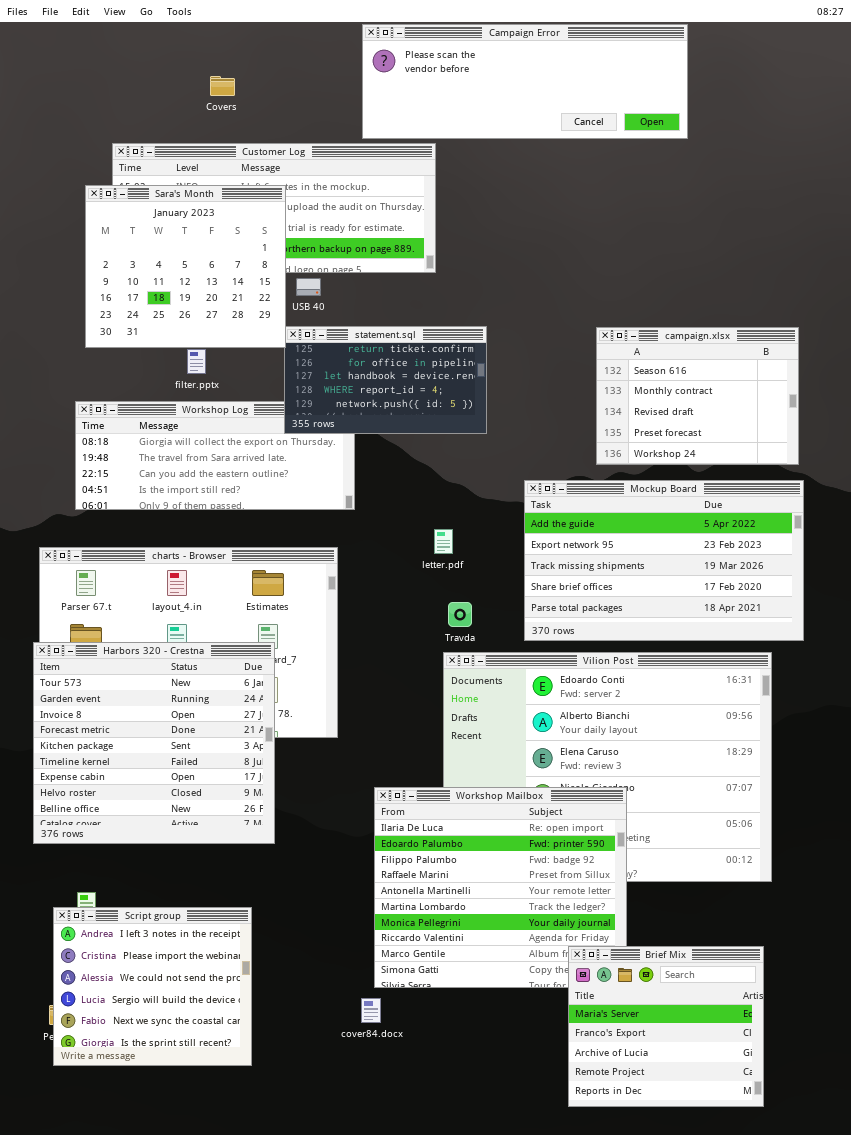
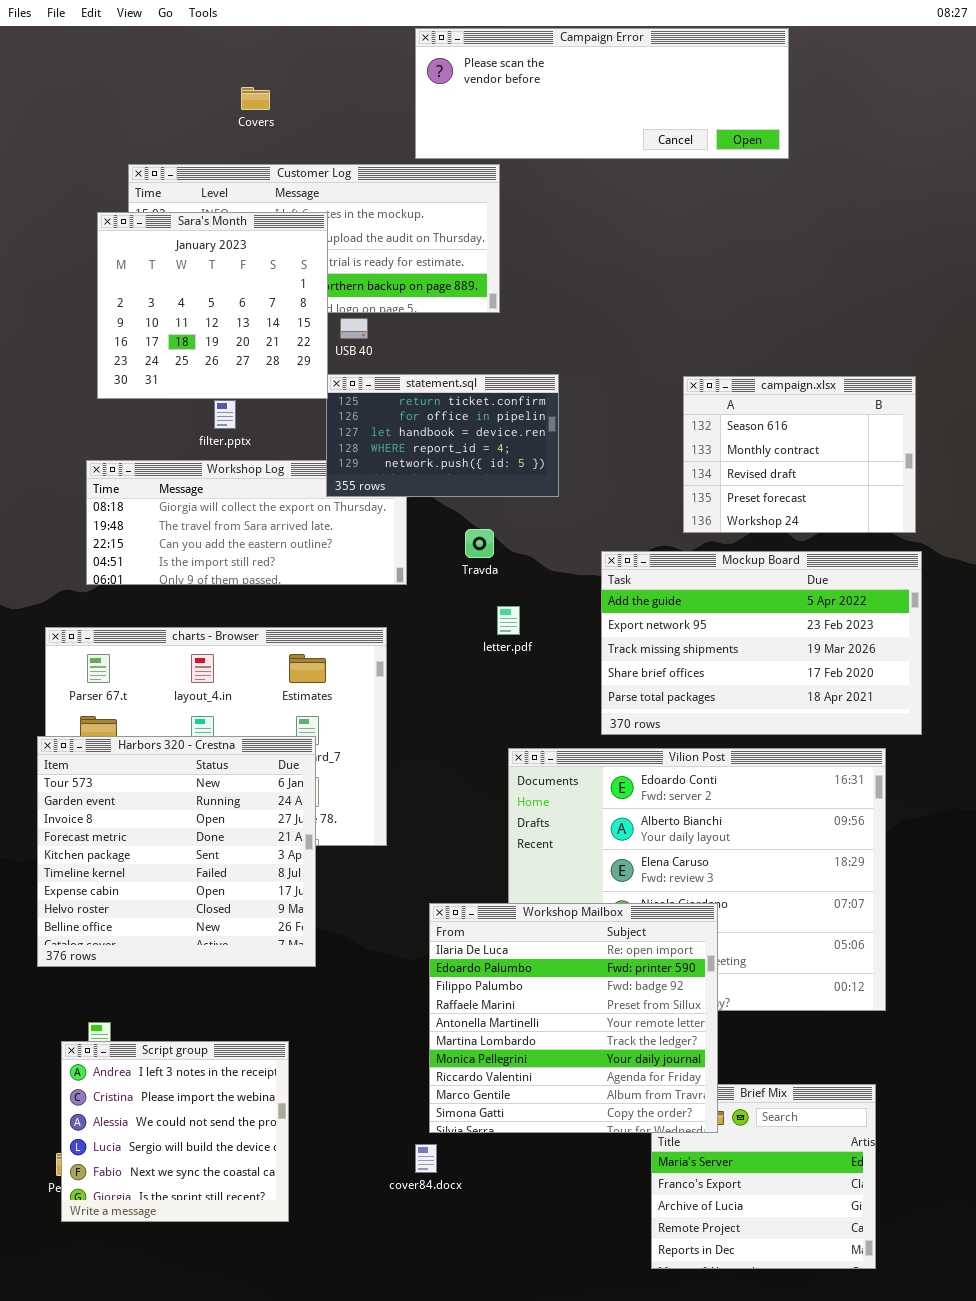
Travda: [448,602,472,627] -> [465,529,494,558], moved
Workshop Mailbox: [374,787,627,988] -> [429,903,718,1133], raised

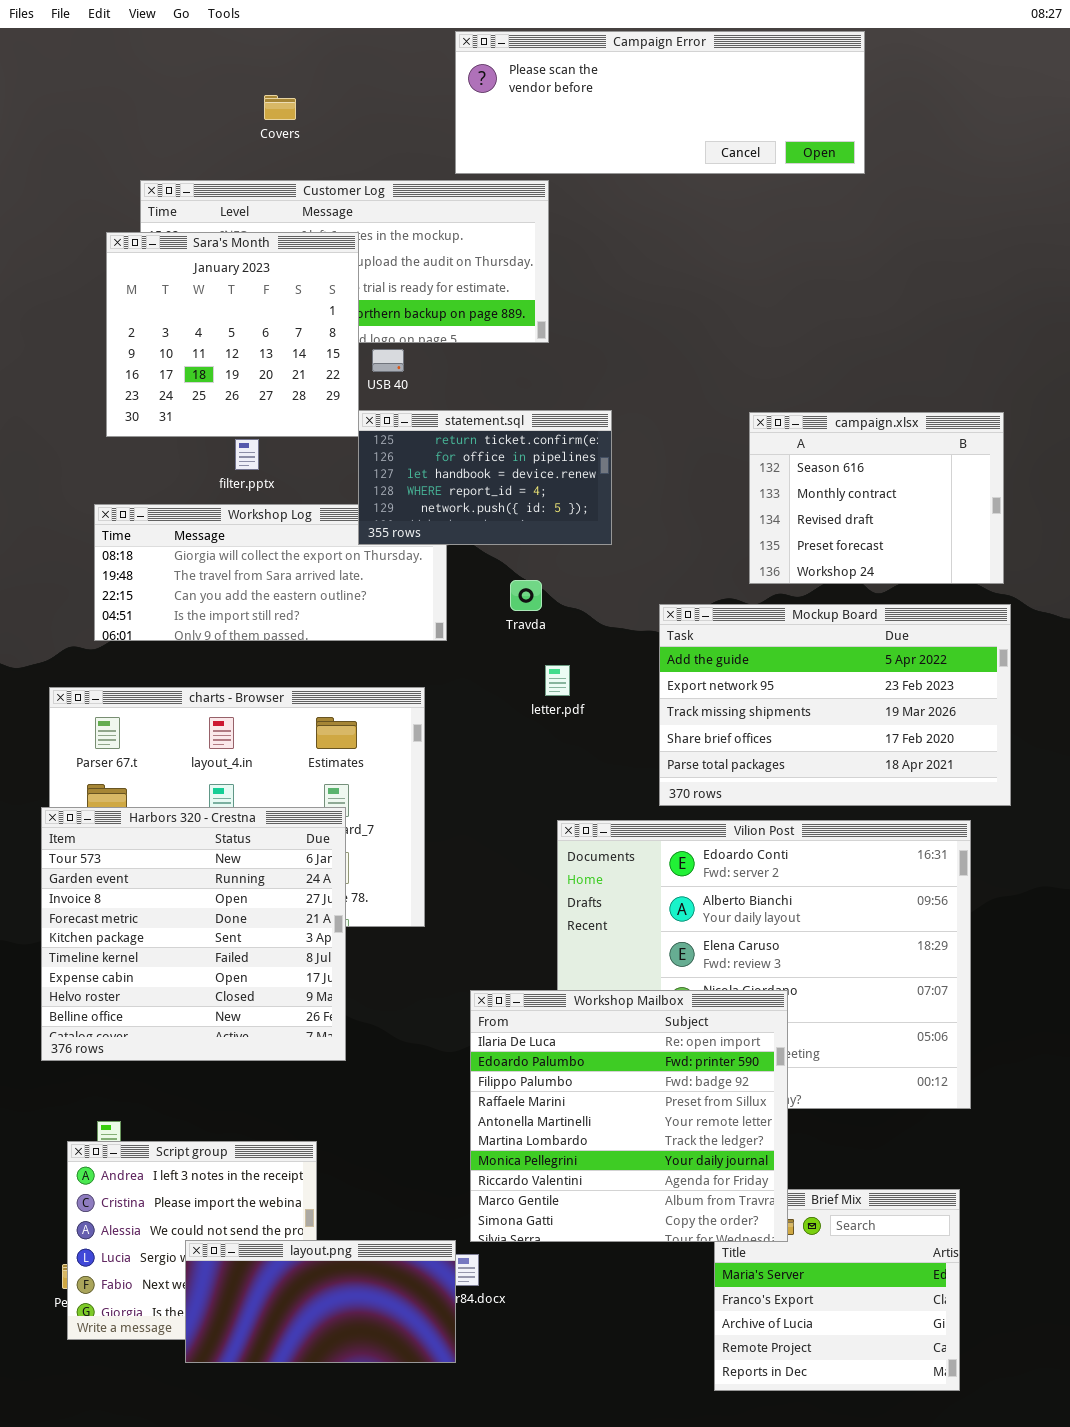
layout.png: none -> [185,1240,456,1363], opened

